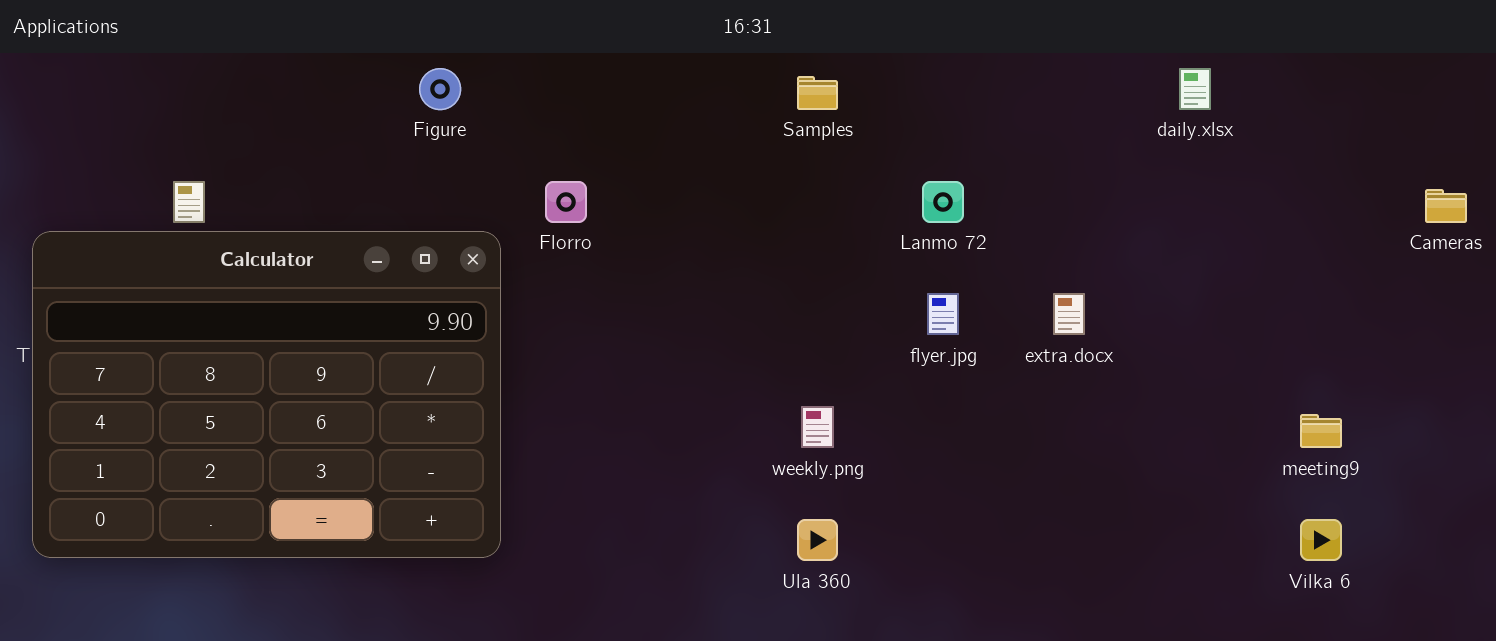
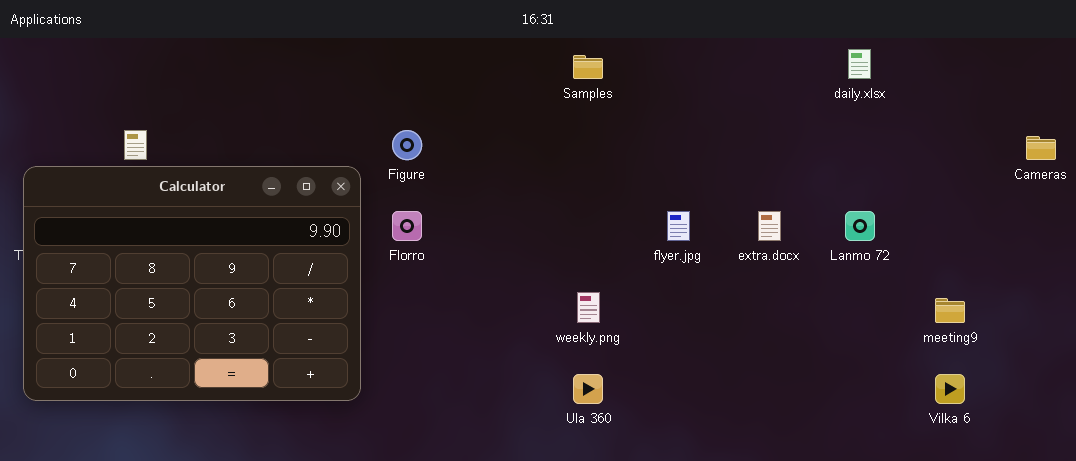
Figure: [419,68,461,110] -> [392,130,422,160], moved
Florro: [545,181,587,223] -> [392,211,422,241], moved
Lanmo 72: [922,181,964,223] -> [845,211,875,241], moved

